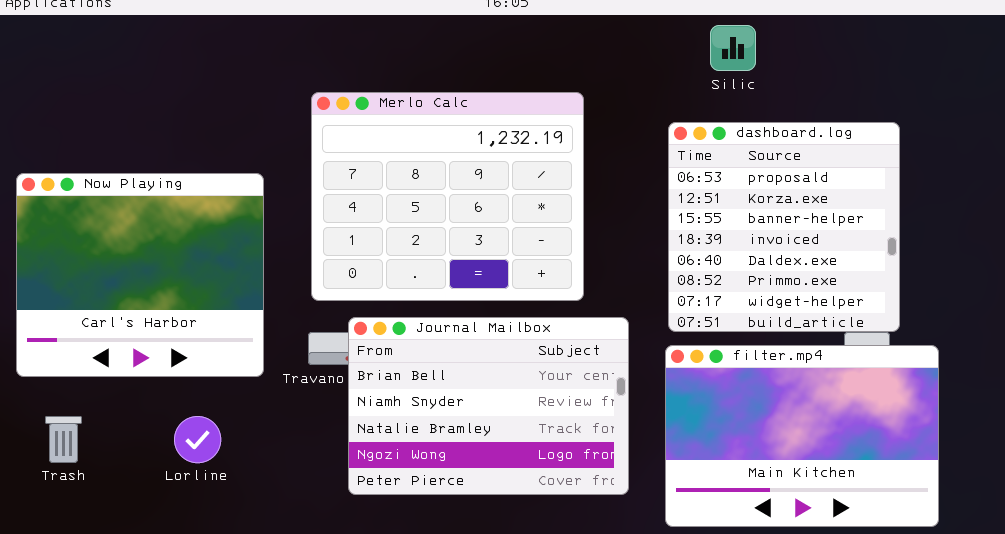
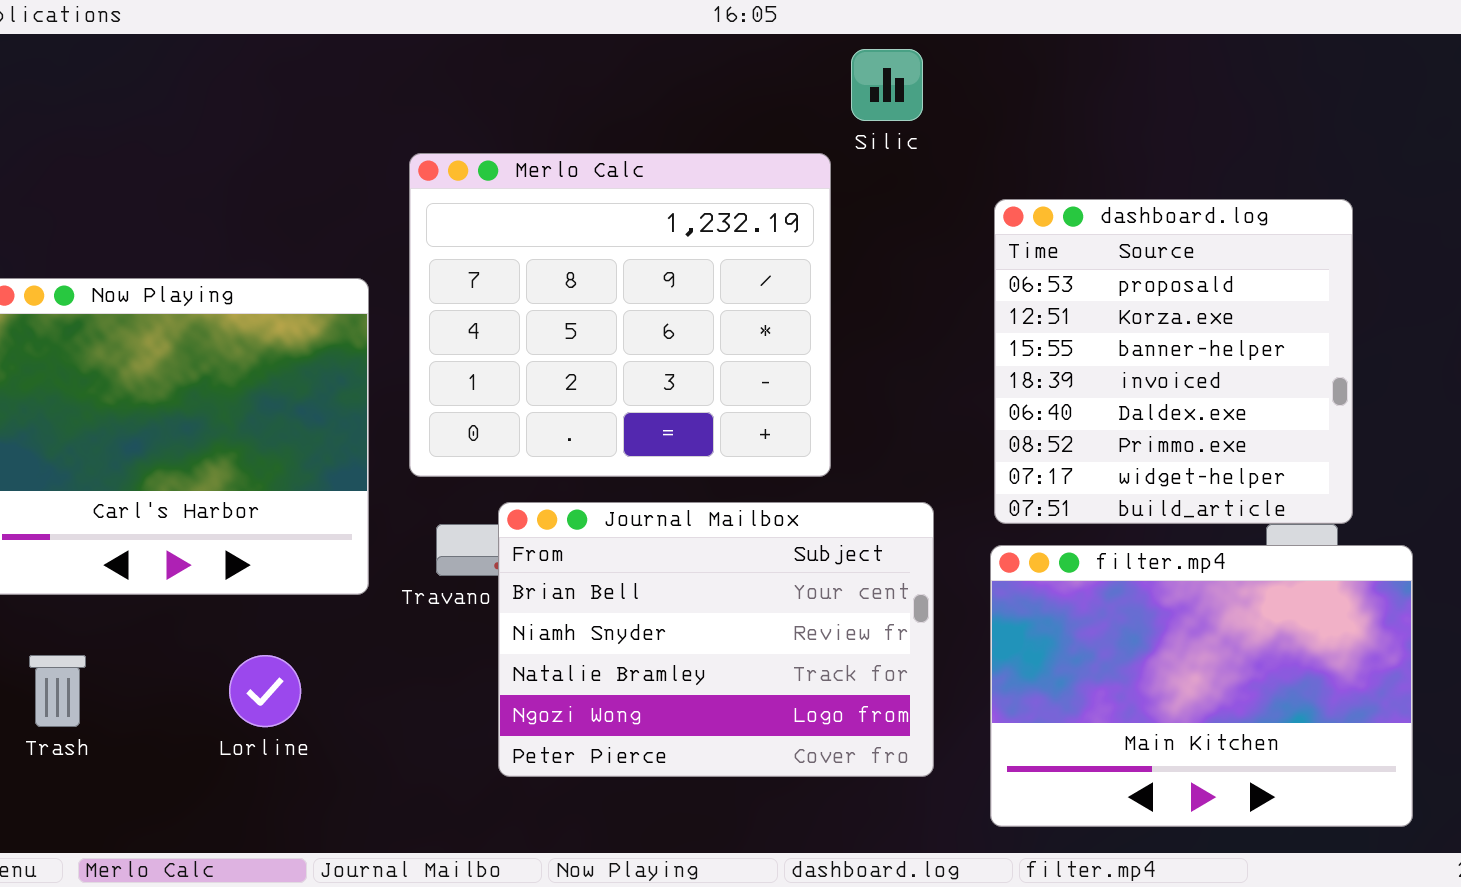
Silic: [710,25,756,71] -> [851,49,923,121], moved
Merlo Calc: [311,92,584,301] -> [409,153,831,477], moved

